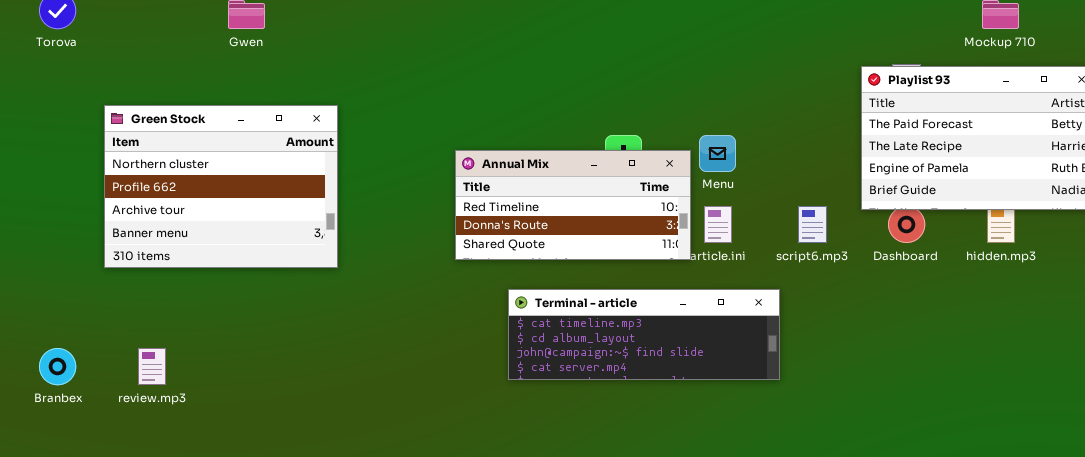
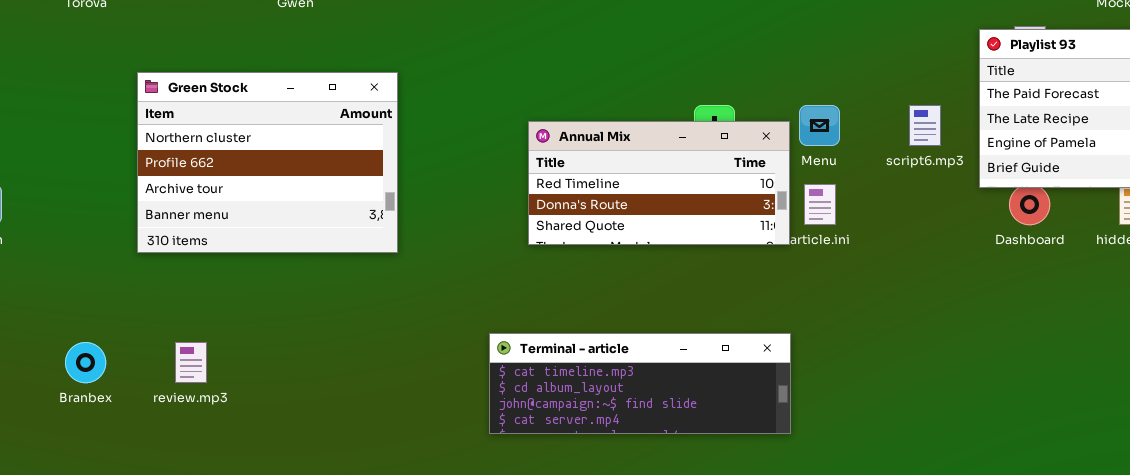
script6.mp3: [798,206,827,243] -> [909,105,941,146], moved
Terminal - article: [508,289,780,380] -> [489,333,791,434], moved

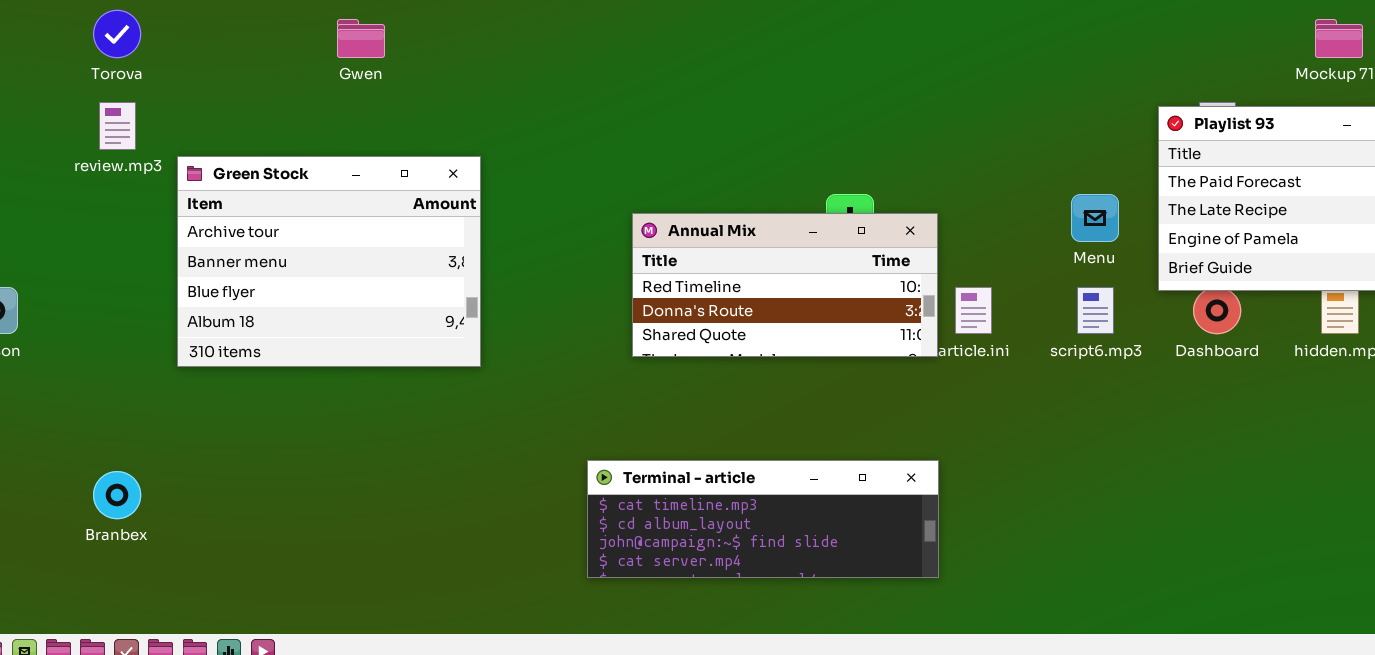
Green Stock: [137,72,398,253] -> [177,156,481,367], scrolled down 2 rows
Menu: [799,105,840,146] -> [1071,194,1119,242], moved
script6.mp3: [909,105,941,146] -> [1077,287,1114,334], moved
review.mp3: [175,342,207,383] -> [99,102,136,150], moved

